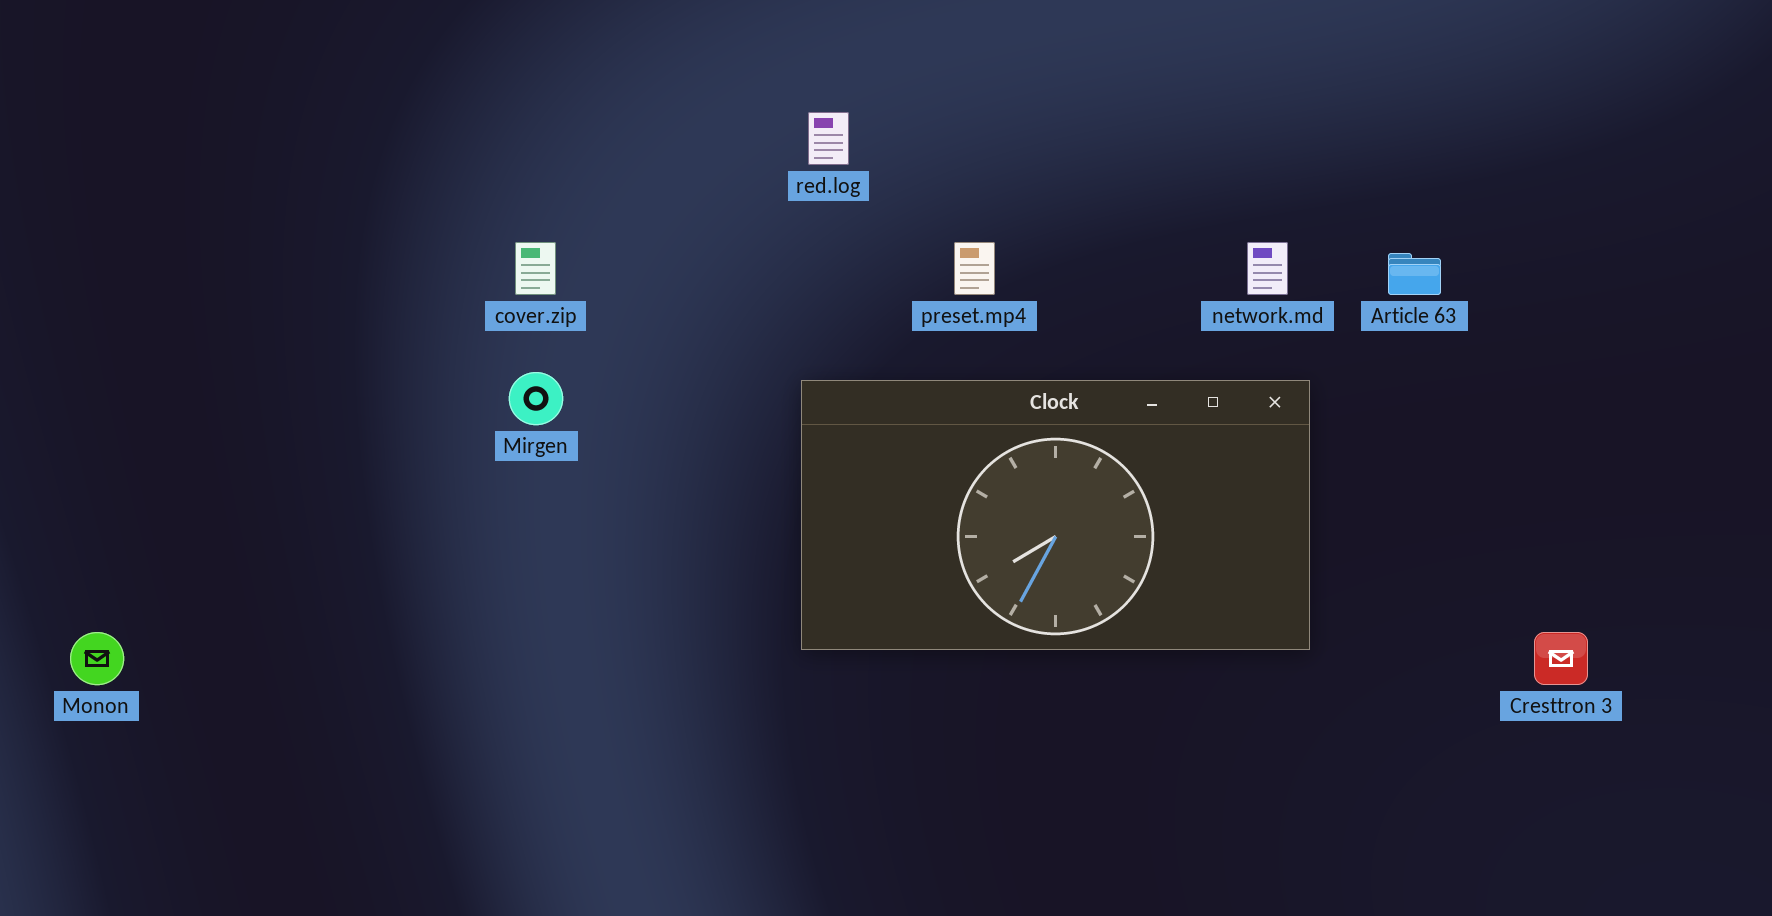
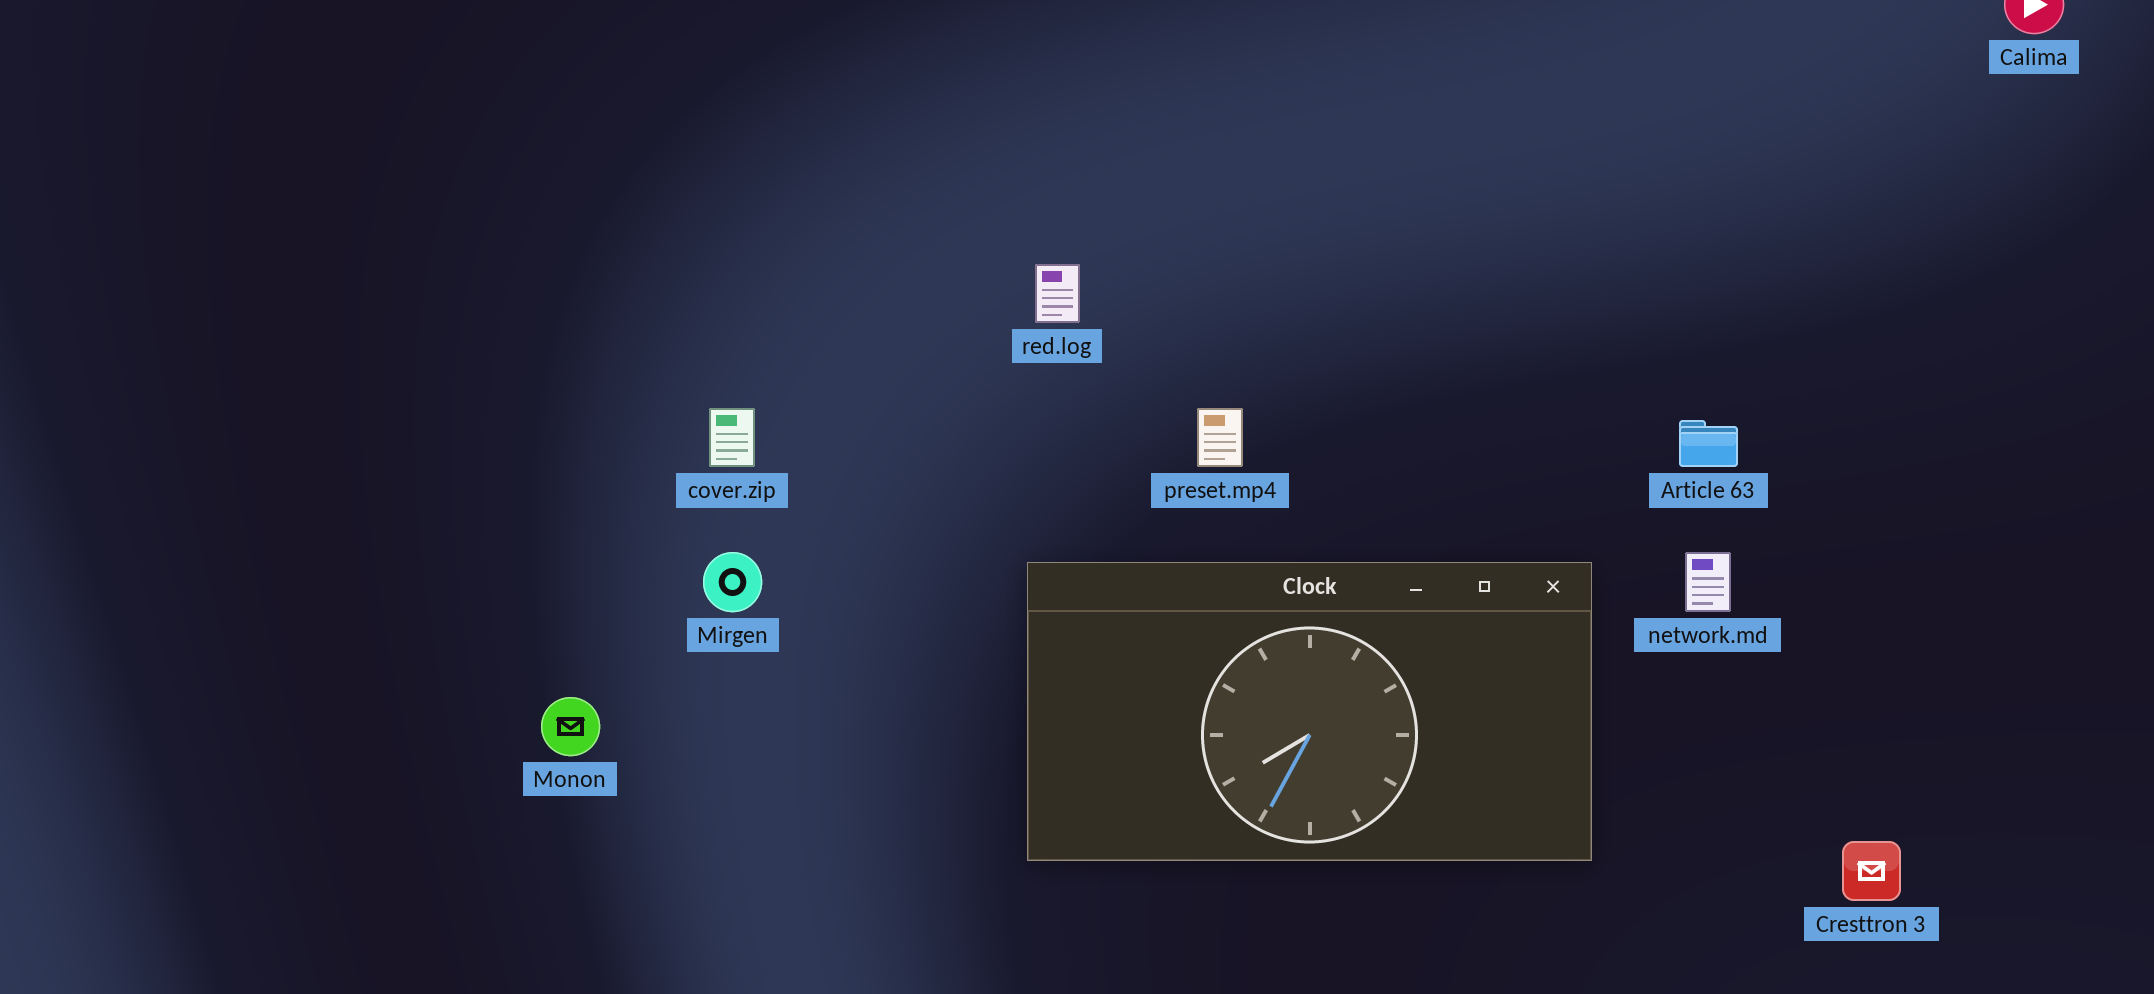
network.md: [1247,242,1288,295] -> [1685,552,1731,612], moved
Monon: [70,632,124,685] -> [541,697,600,756], moved

